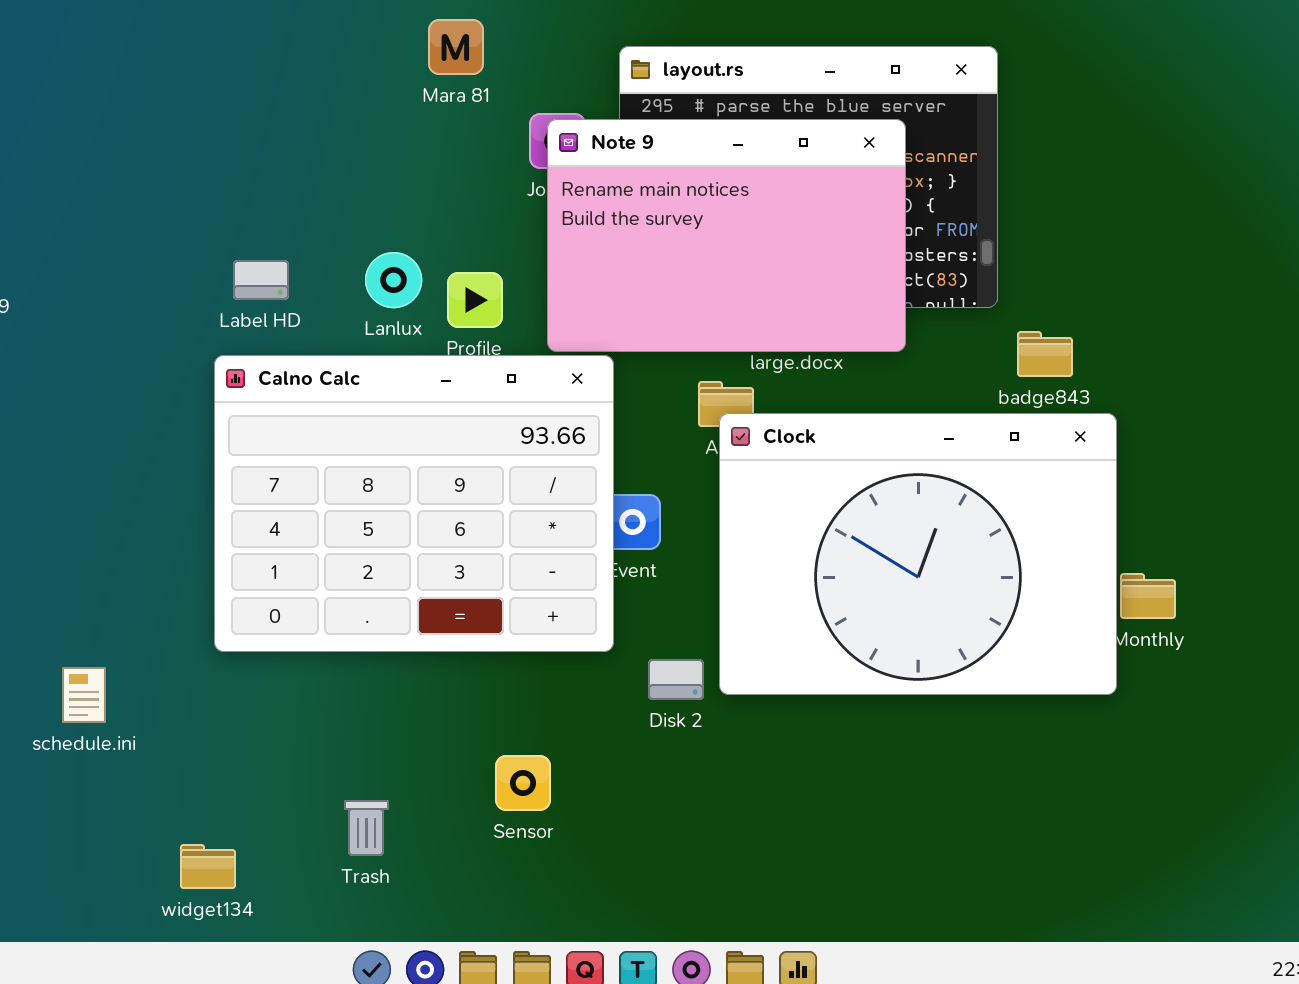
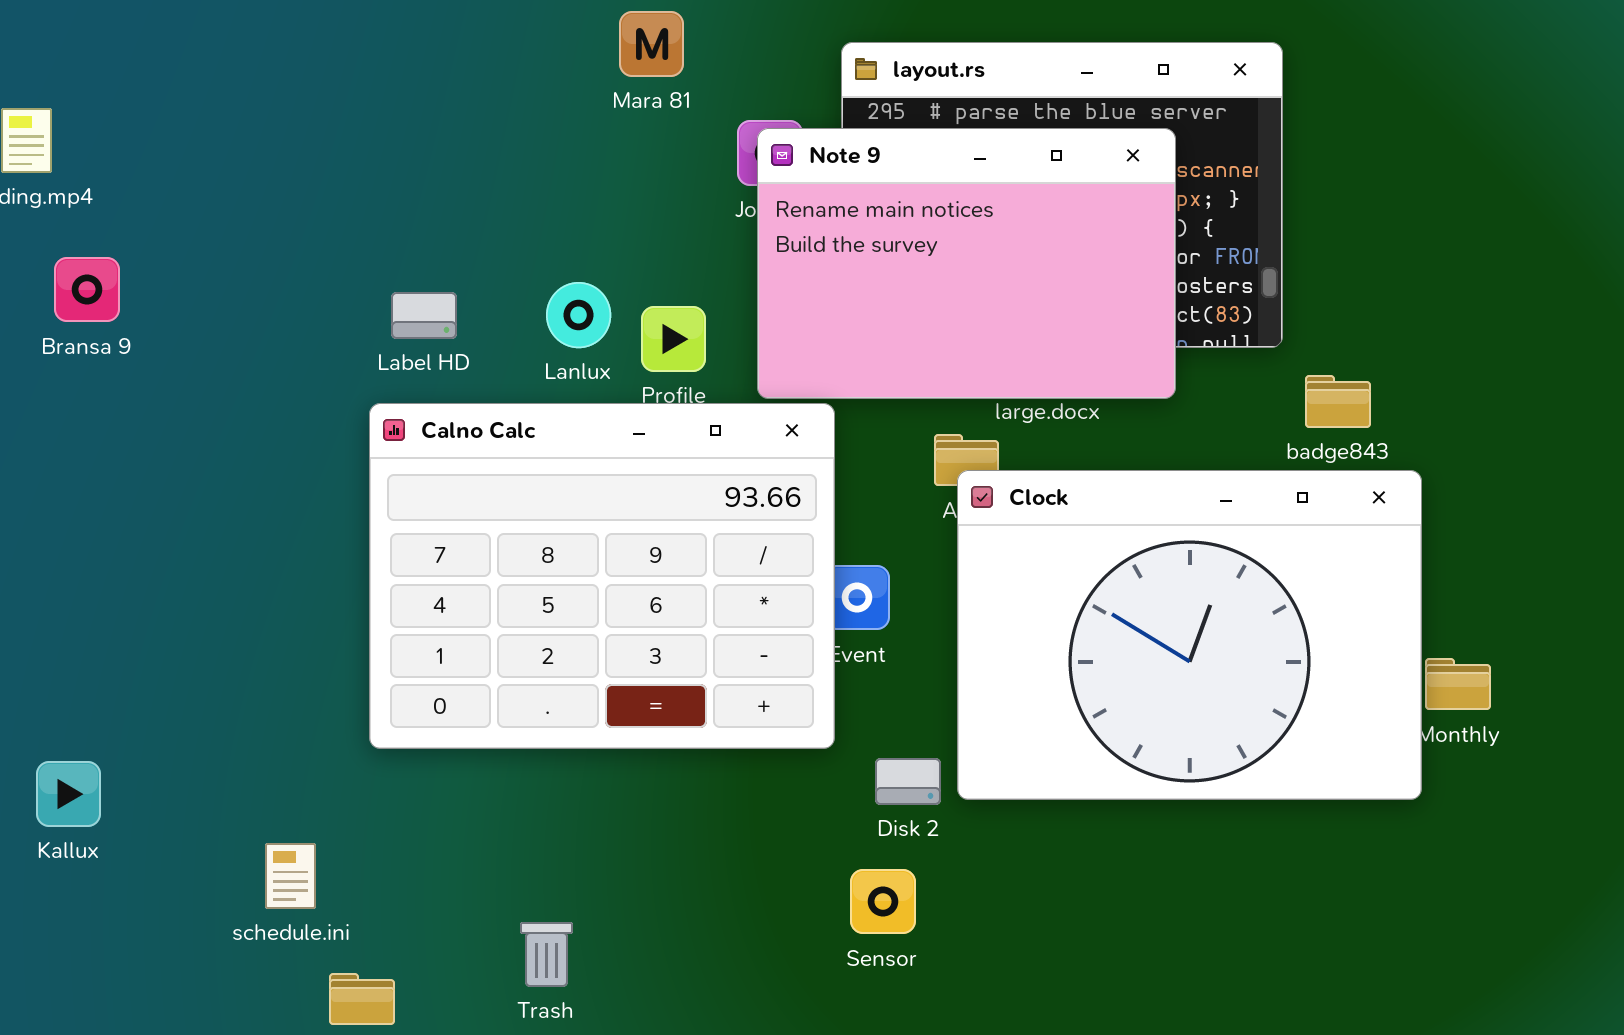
schedule.ini: [62,667,106,723] -> [265,843,316,909], moved
Sensor: [495,755,551,811] -> [850,869,916,934], moved

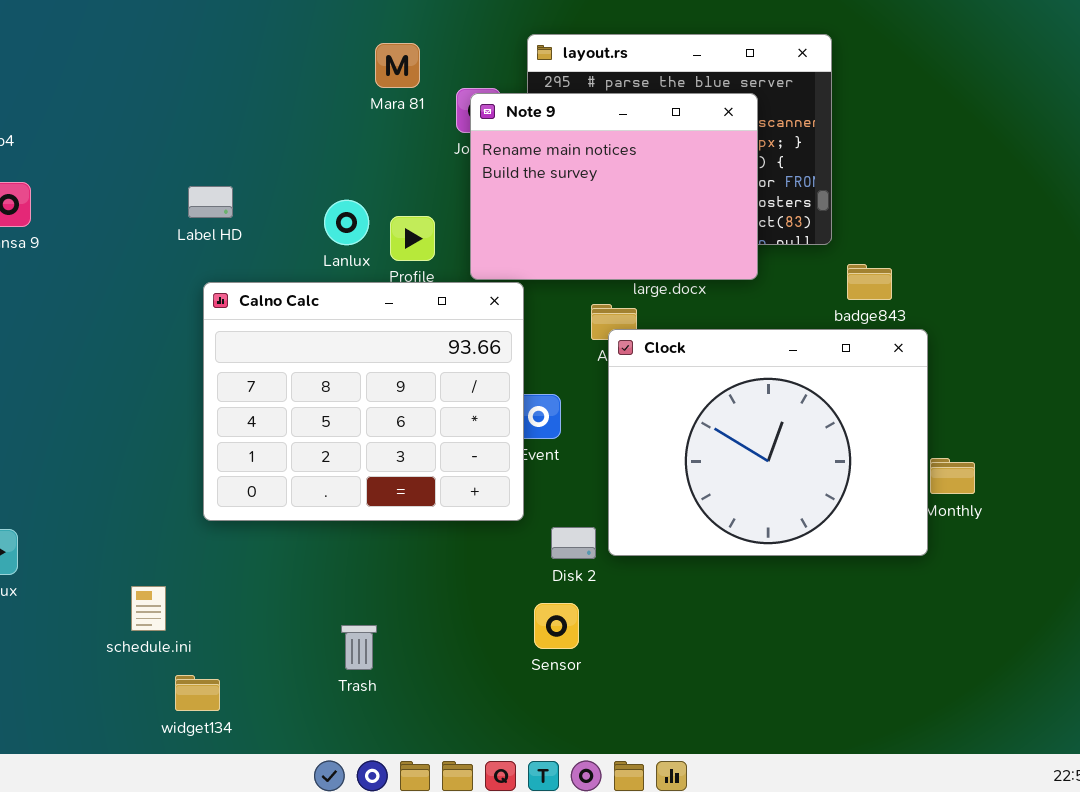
Mara 81: [619,11,684,77] -> [375,43,420,88], moved
Label HD: [391,292,457,339] -> [188,186,233,218], moved
Trash: [520,922,573,987] -> [341,625,377,670], moved

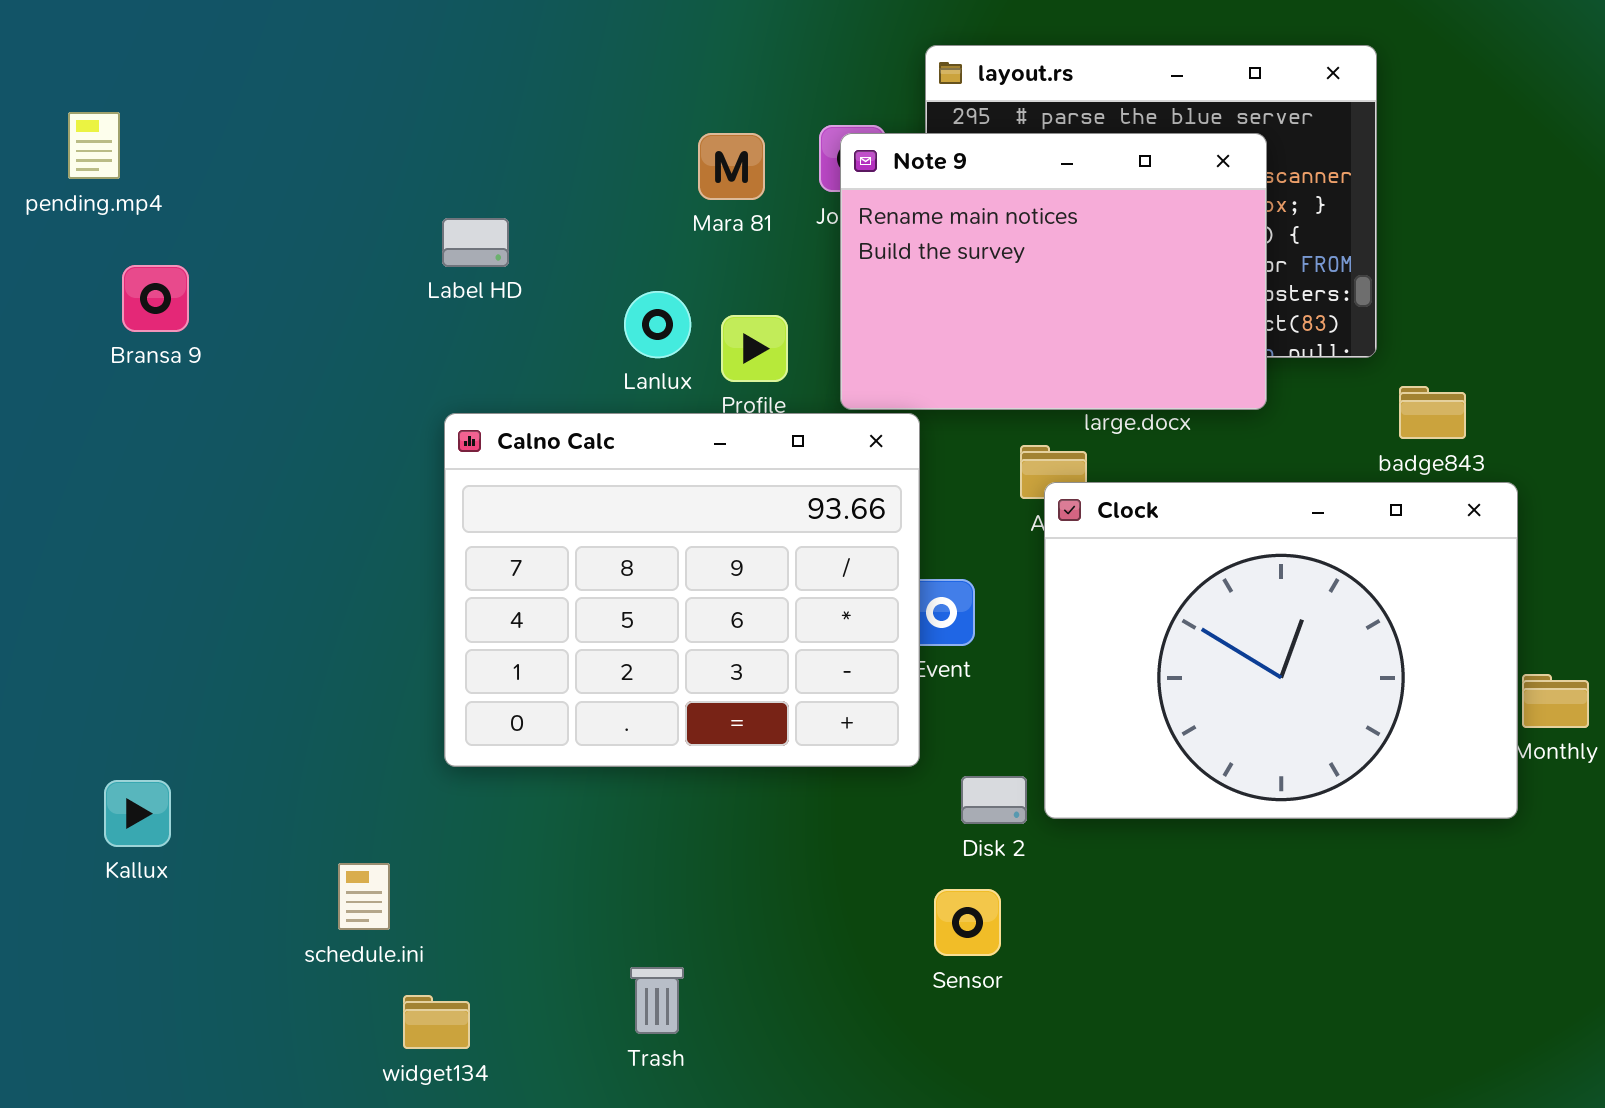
Mara 81: [375,43,420,88] -> [698,133,765,200], moved
Label HD: [188,186,233,218] -> [442,218,509,267], moved
Trash: [341,625,377,670] -> [630,967,684,1034], moved

